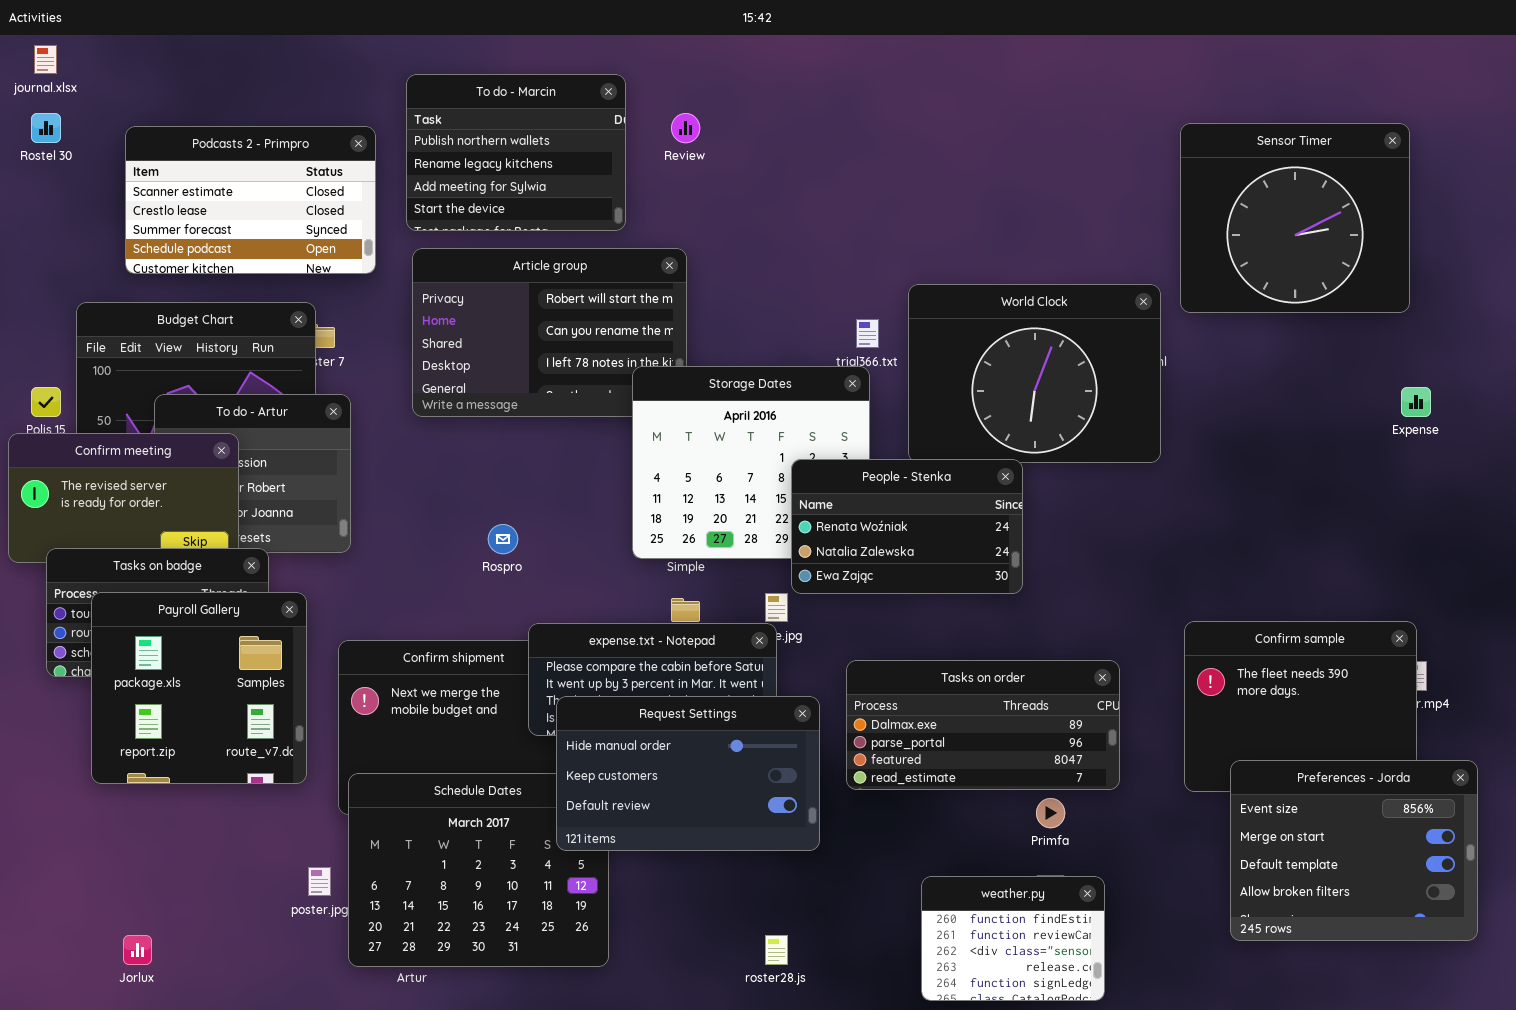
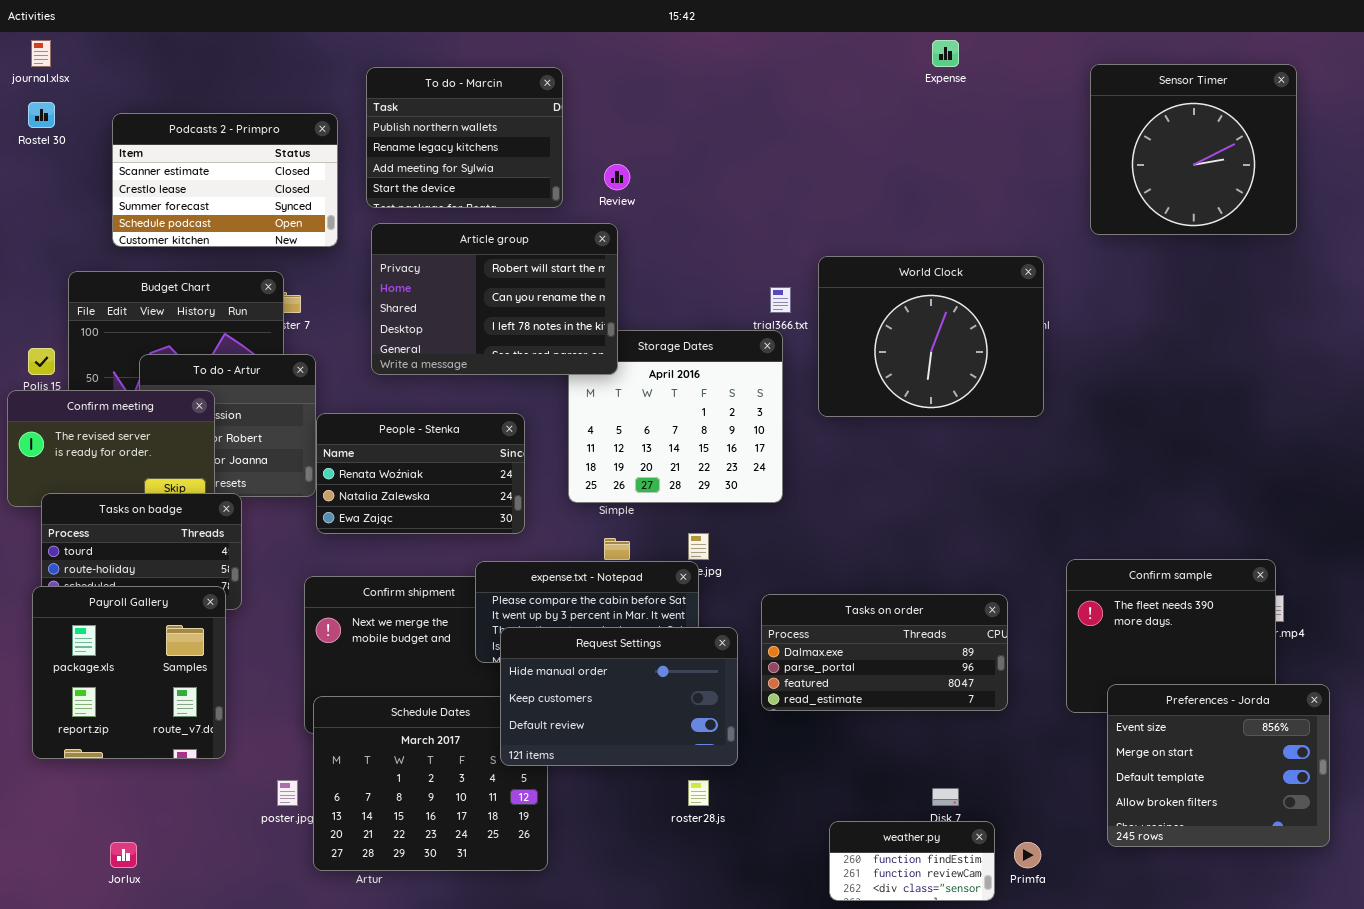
Review: [671,113,700,143] -> [604,164,630,190], moved
Sensor Timer: [1180,123,1410,313] -> [1090,64,1297,235], moved
Article group: [412,248,687,417] -> [371,223,618,375], raised
Expense: [1401,387,1431,417] -> [932,40,959,67], moved
People - Stenka: [791,459,1023,594] -> [316,413,525,534], moved
Payroll Gallery: [91,592,307,784] -> [32,586,226,759], moved
Primfa: [1036,798,1065,828] -> [1014,842,1041,868], moved
weather.py: [921,876,1105,1001] -> [829,821,995,901], resized
roster28.js: [765,935,788,965] -> [688,780,709,806], moved

